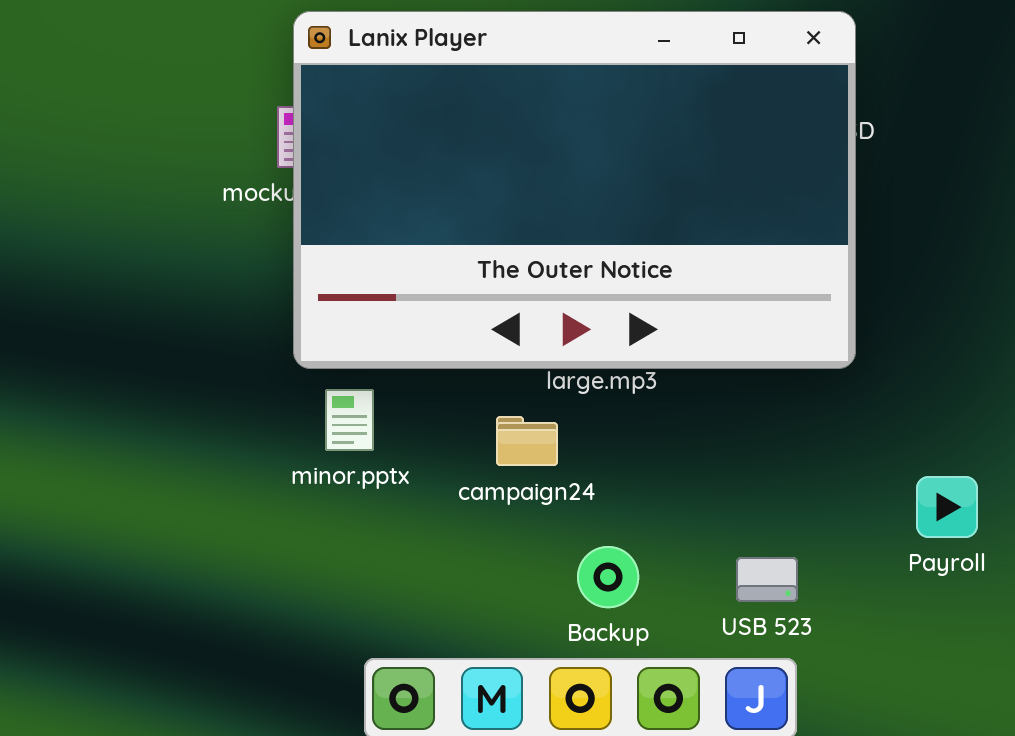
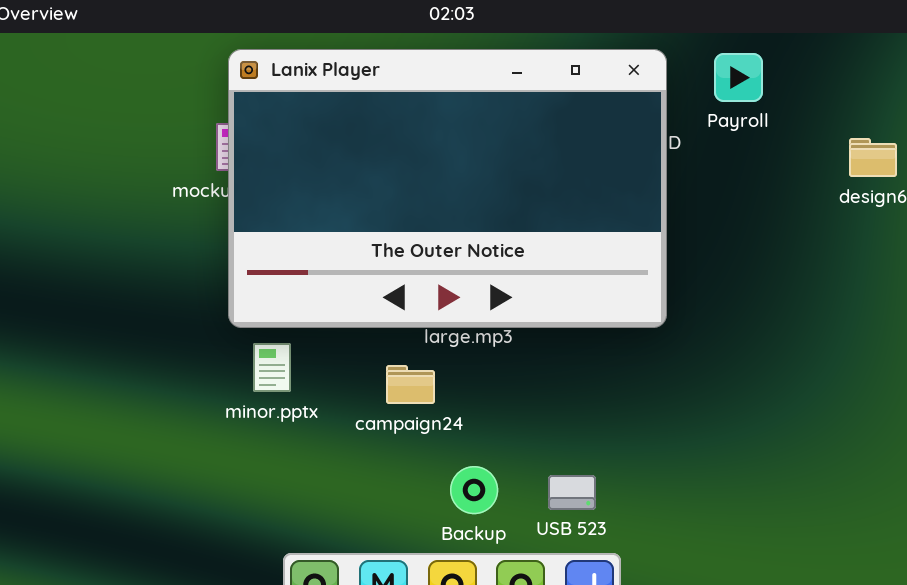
Payroll: [916,476,978,538] -> [714,53,763,102], moved
USB 523: [736,557,798,602] -> [548,475,596,510], moved

